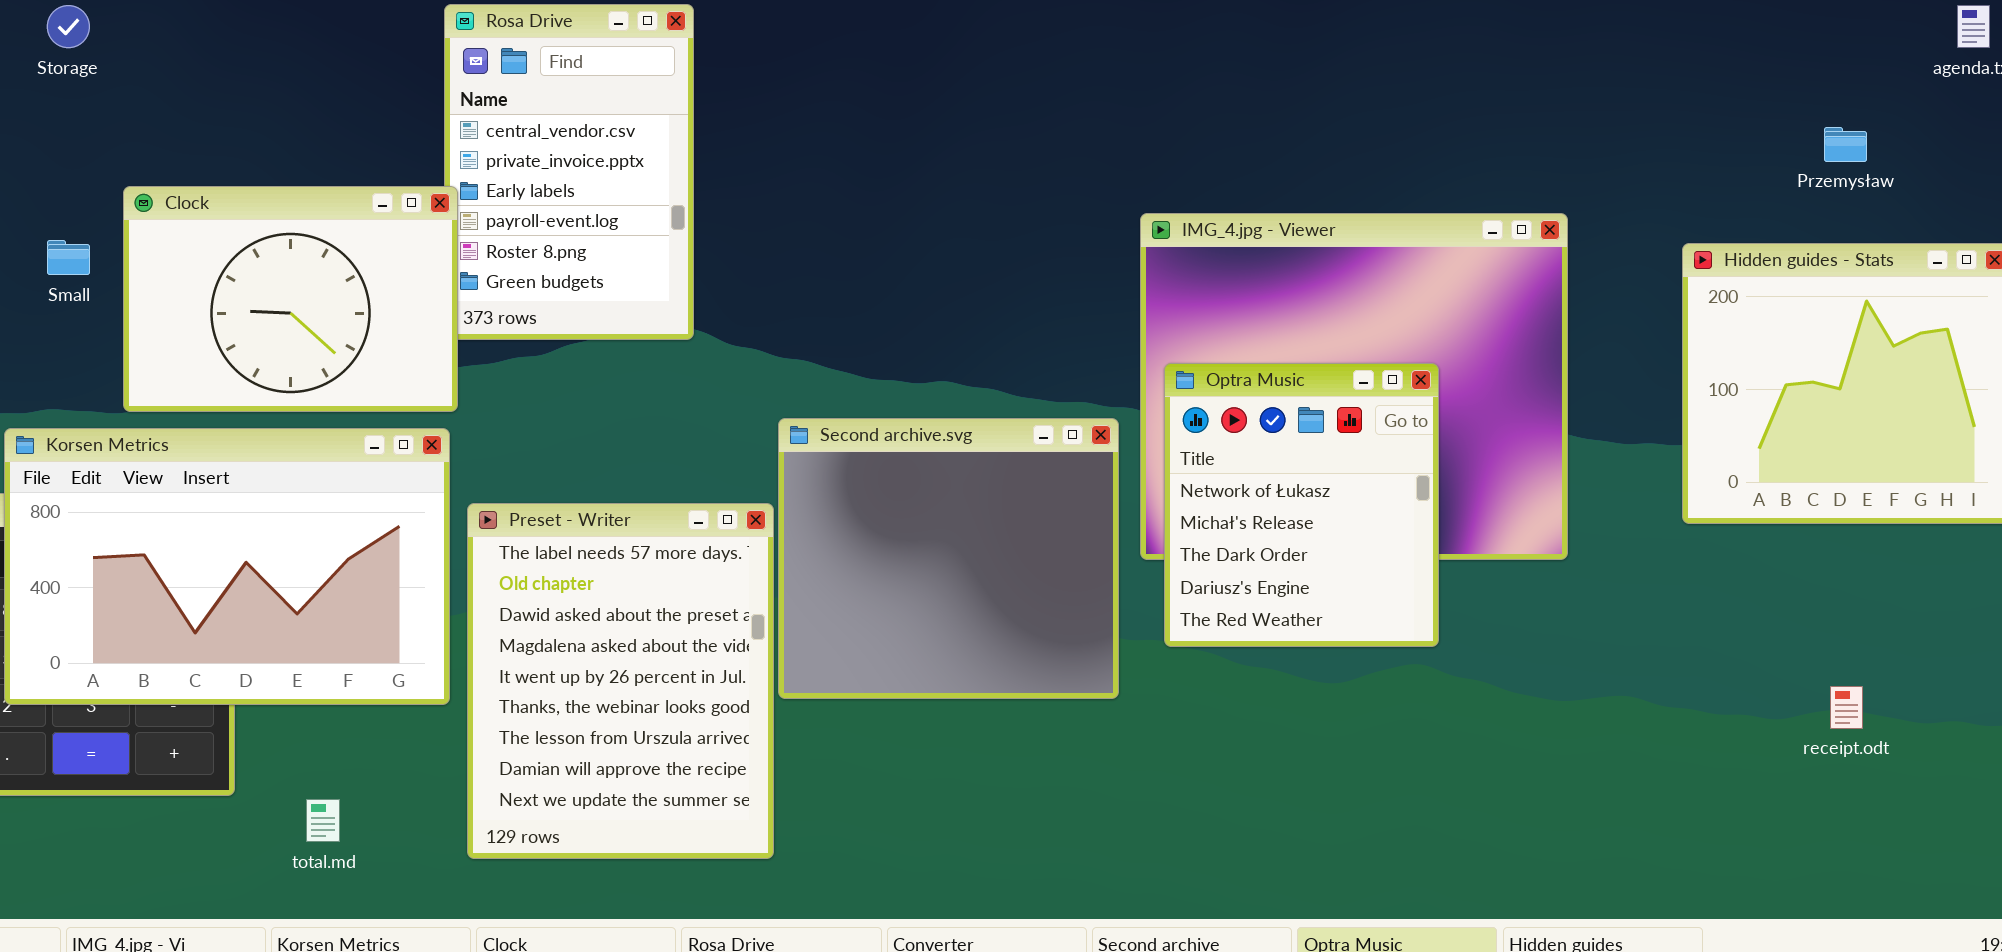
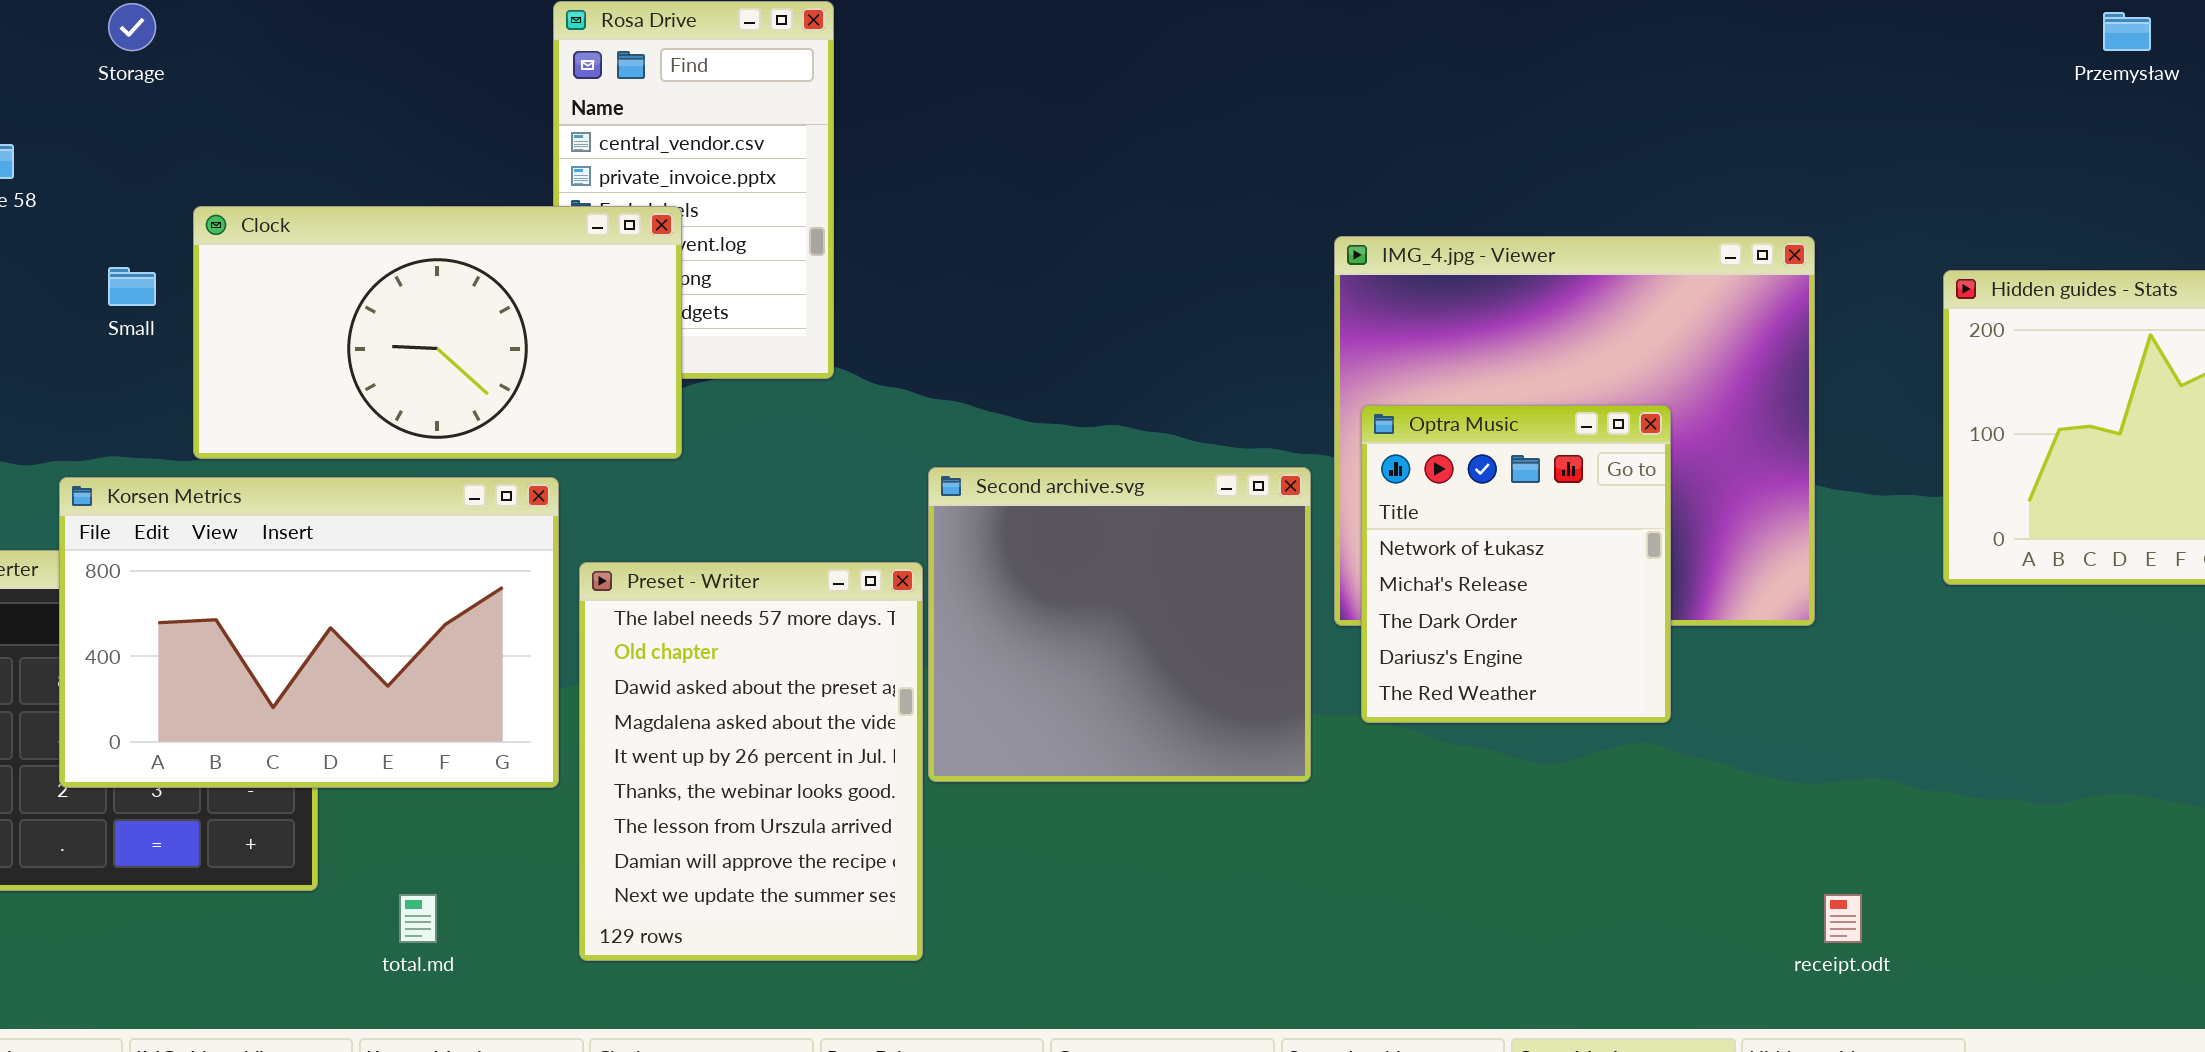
Przemysław: [1824,127,1867,162] -> [2103,12,2151,51], moved
Clock: [123,186,458,412] -> [193,206,682,459], resized
receipt.odt: [1830,686,1863,729] -> [1824,894,1862,943], moved

